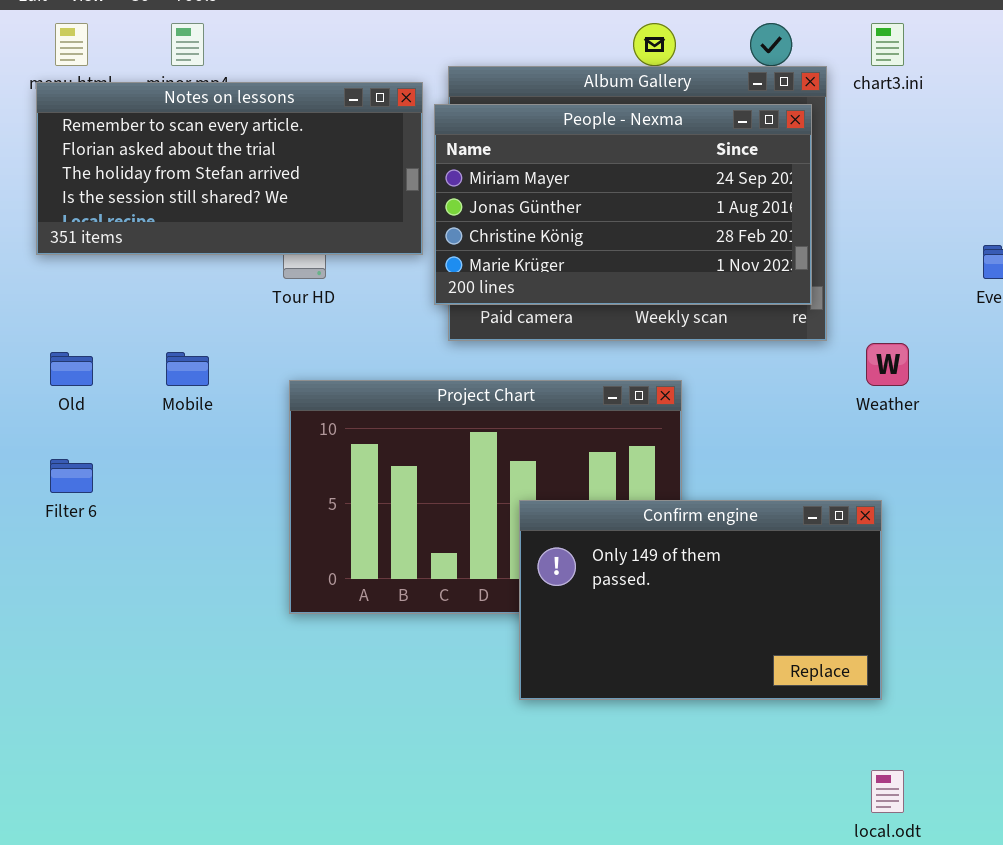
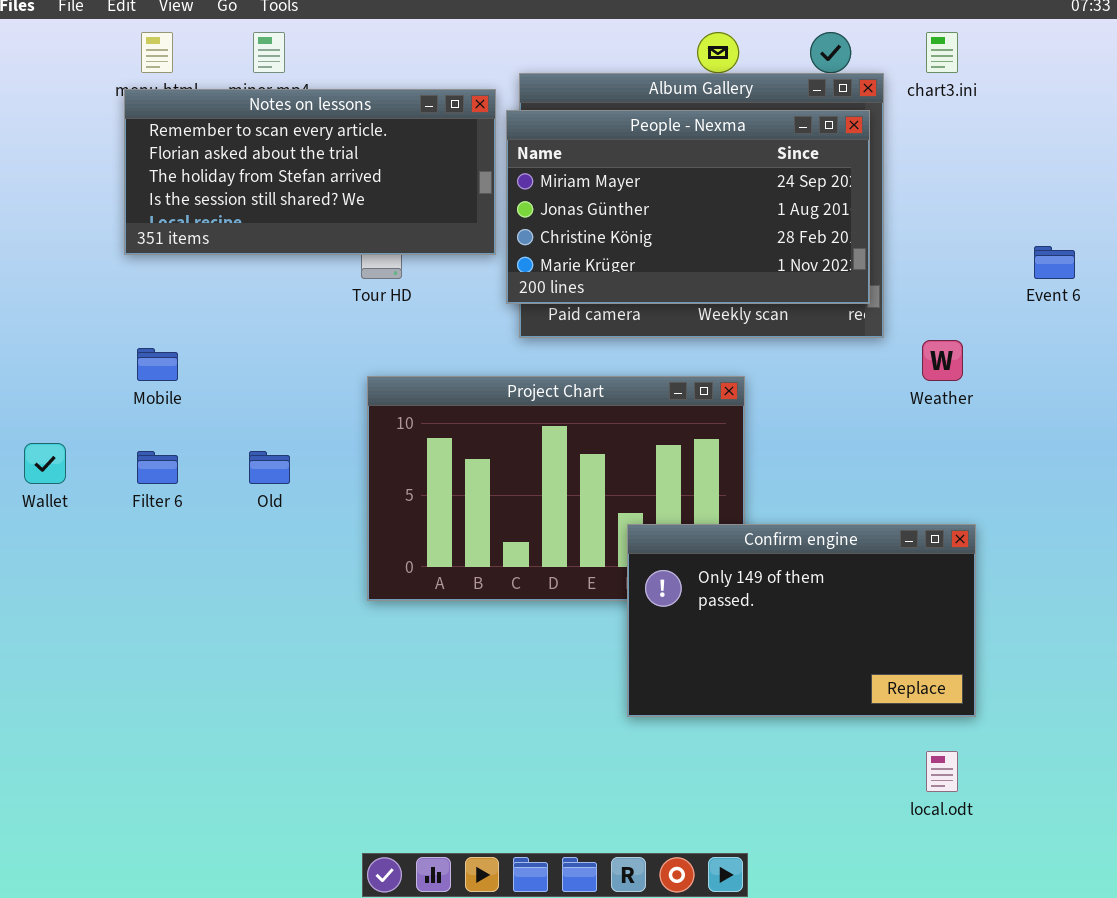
Old: [50,352,93,386] -> [249,451,290,484], moved
Mobile: [166,352,209,386] -> [137,348,178,381], moved
Confirm engine: [519,500,882,700] -> [627,524,976,717], moved

